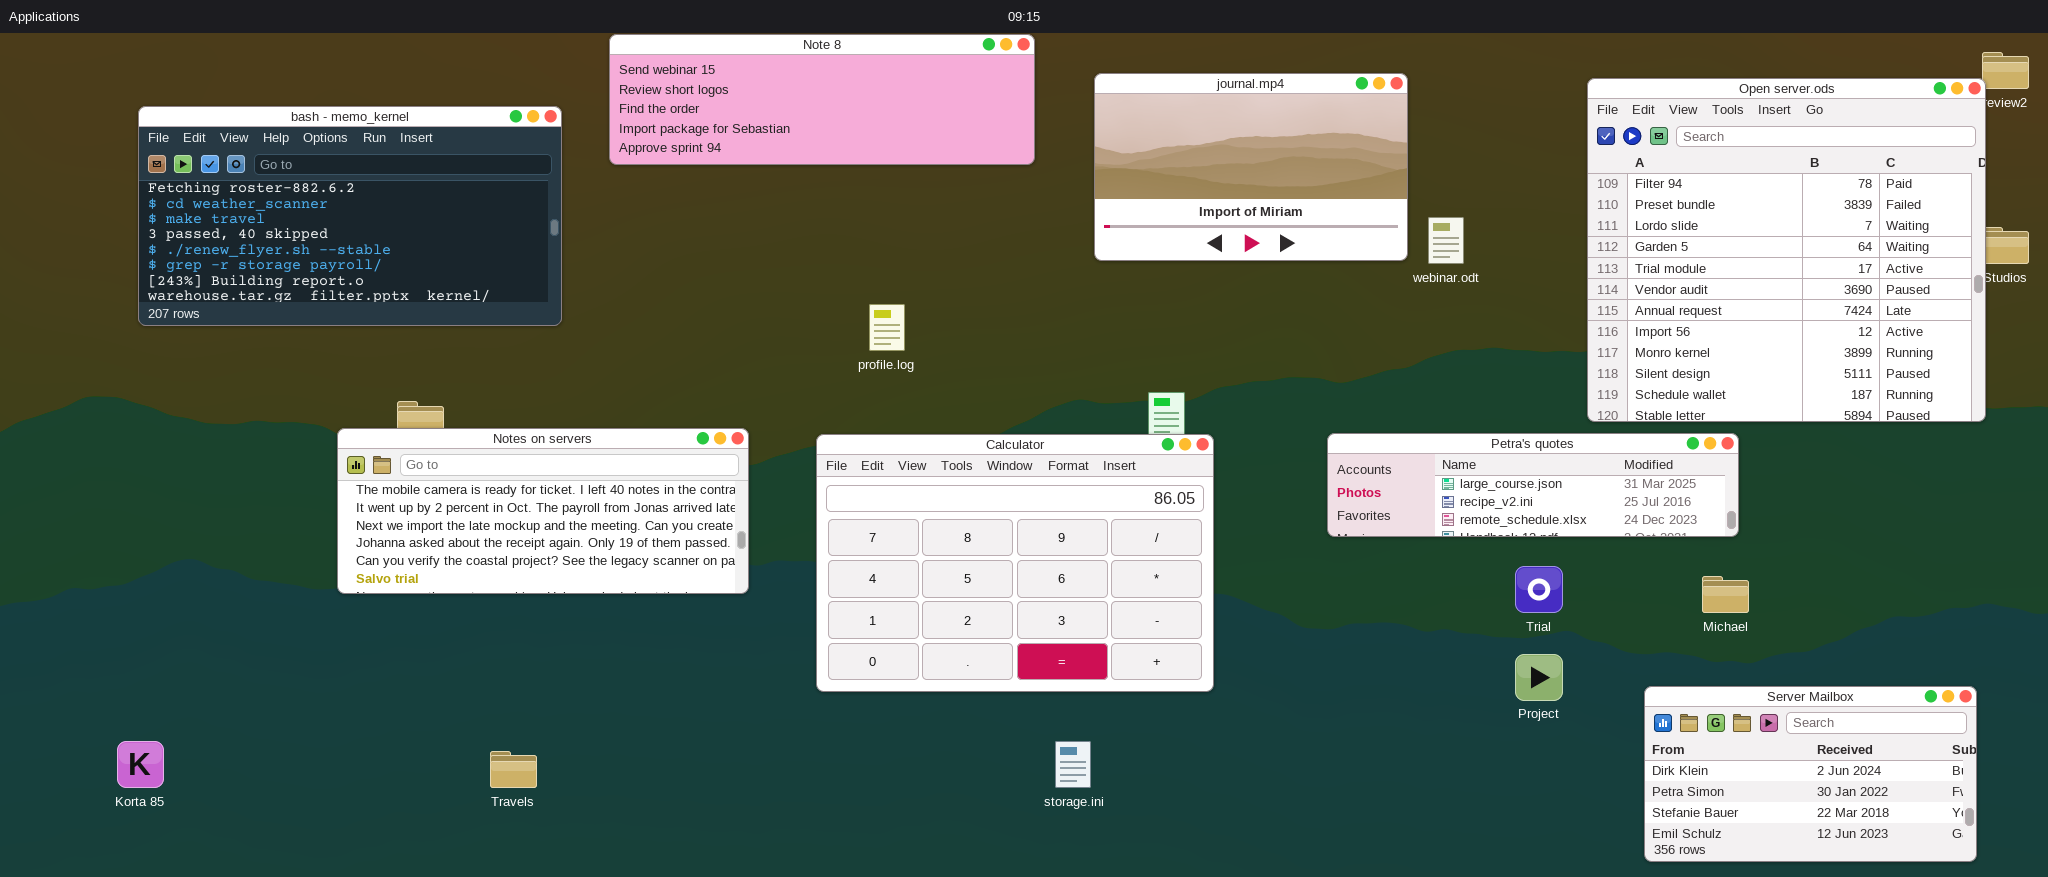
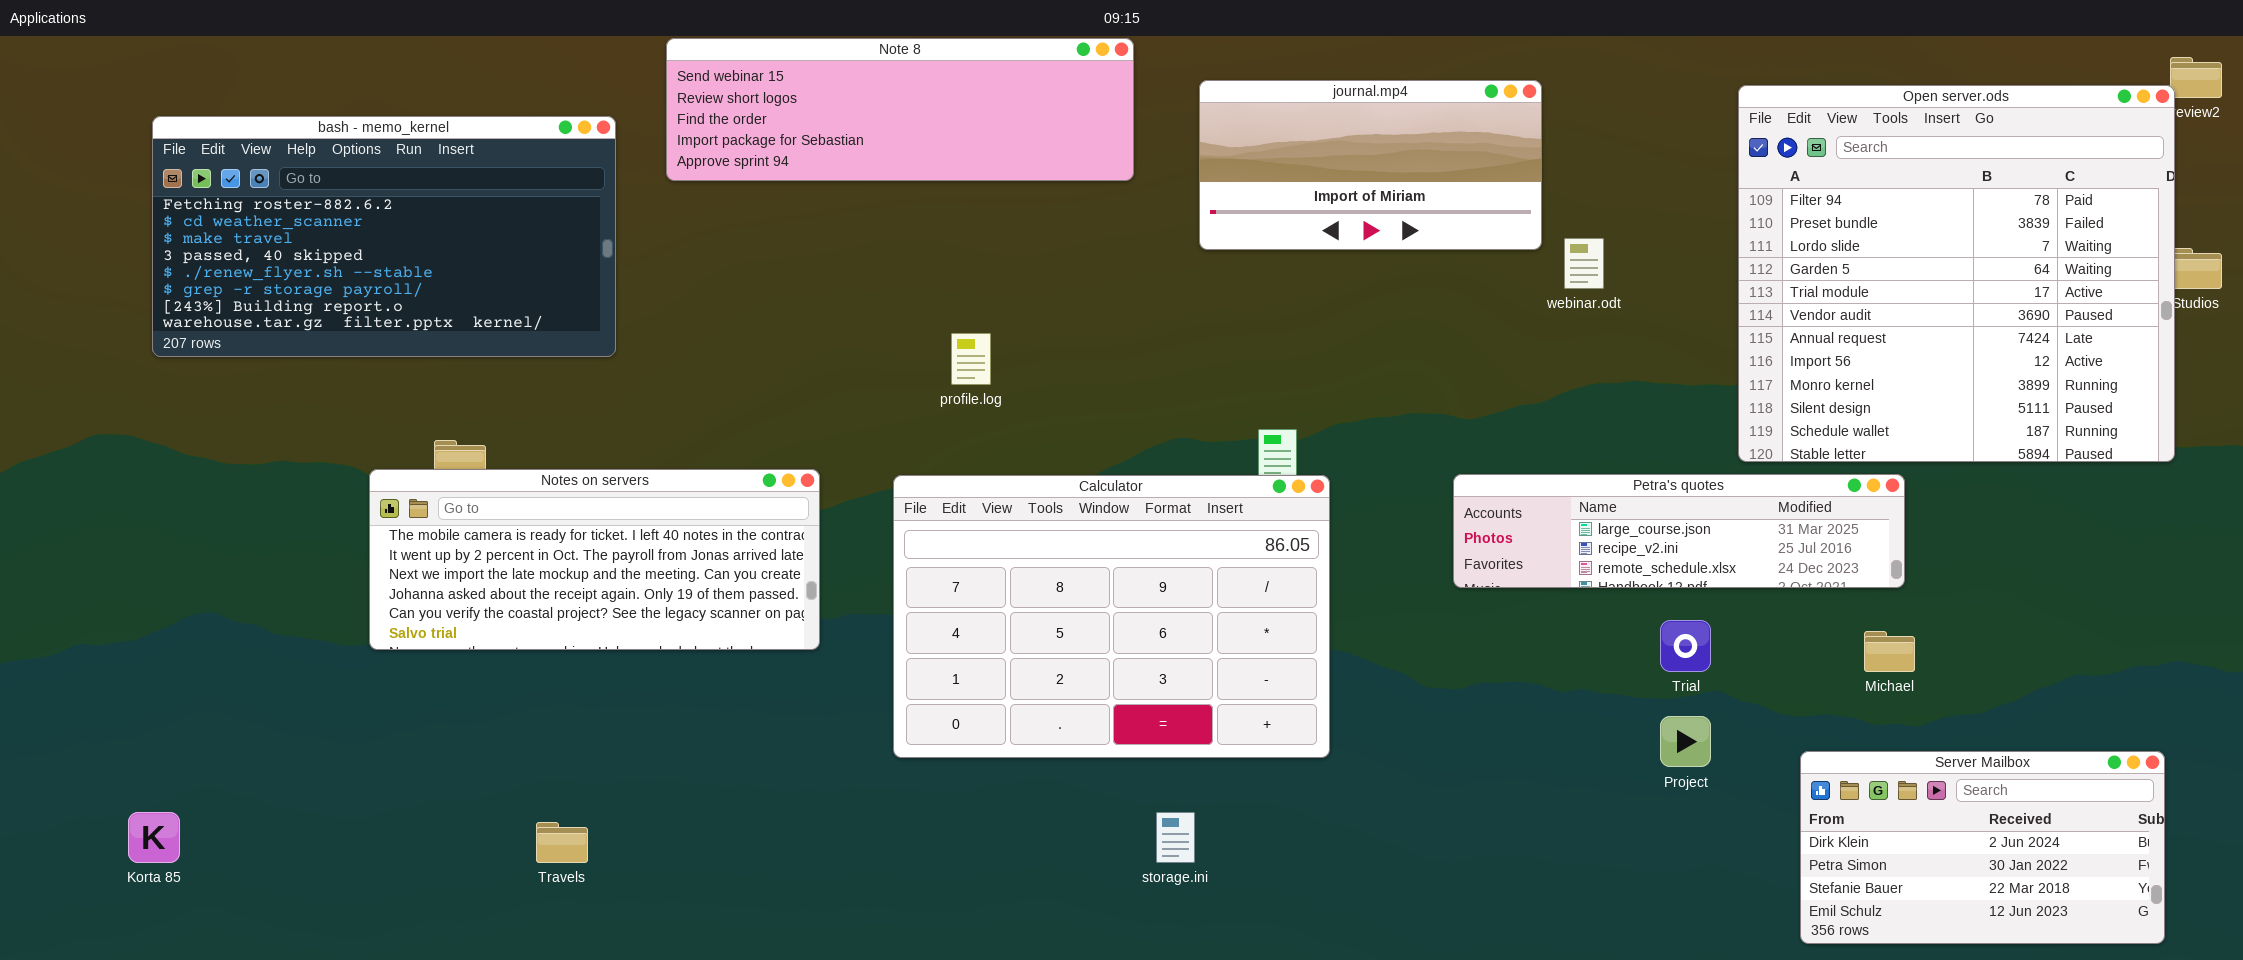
journal.mp4: [1094,73,1408,261] -> [1199,80,1542,250], resized

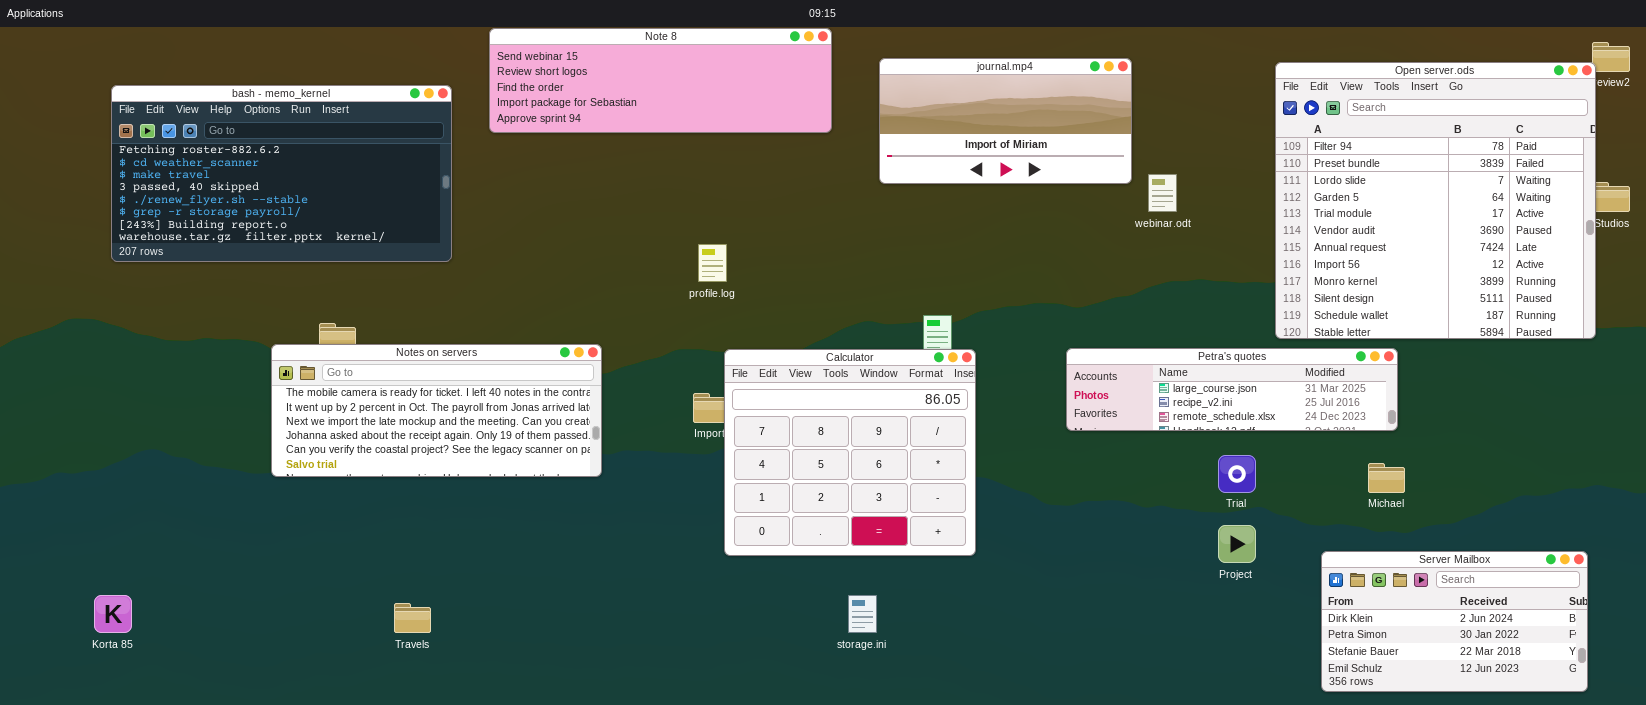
Calculator: [893,475,1330,758] -> [724,349,976,556], resized

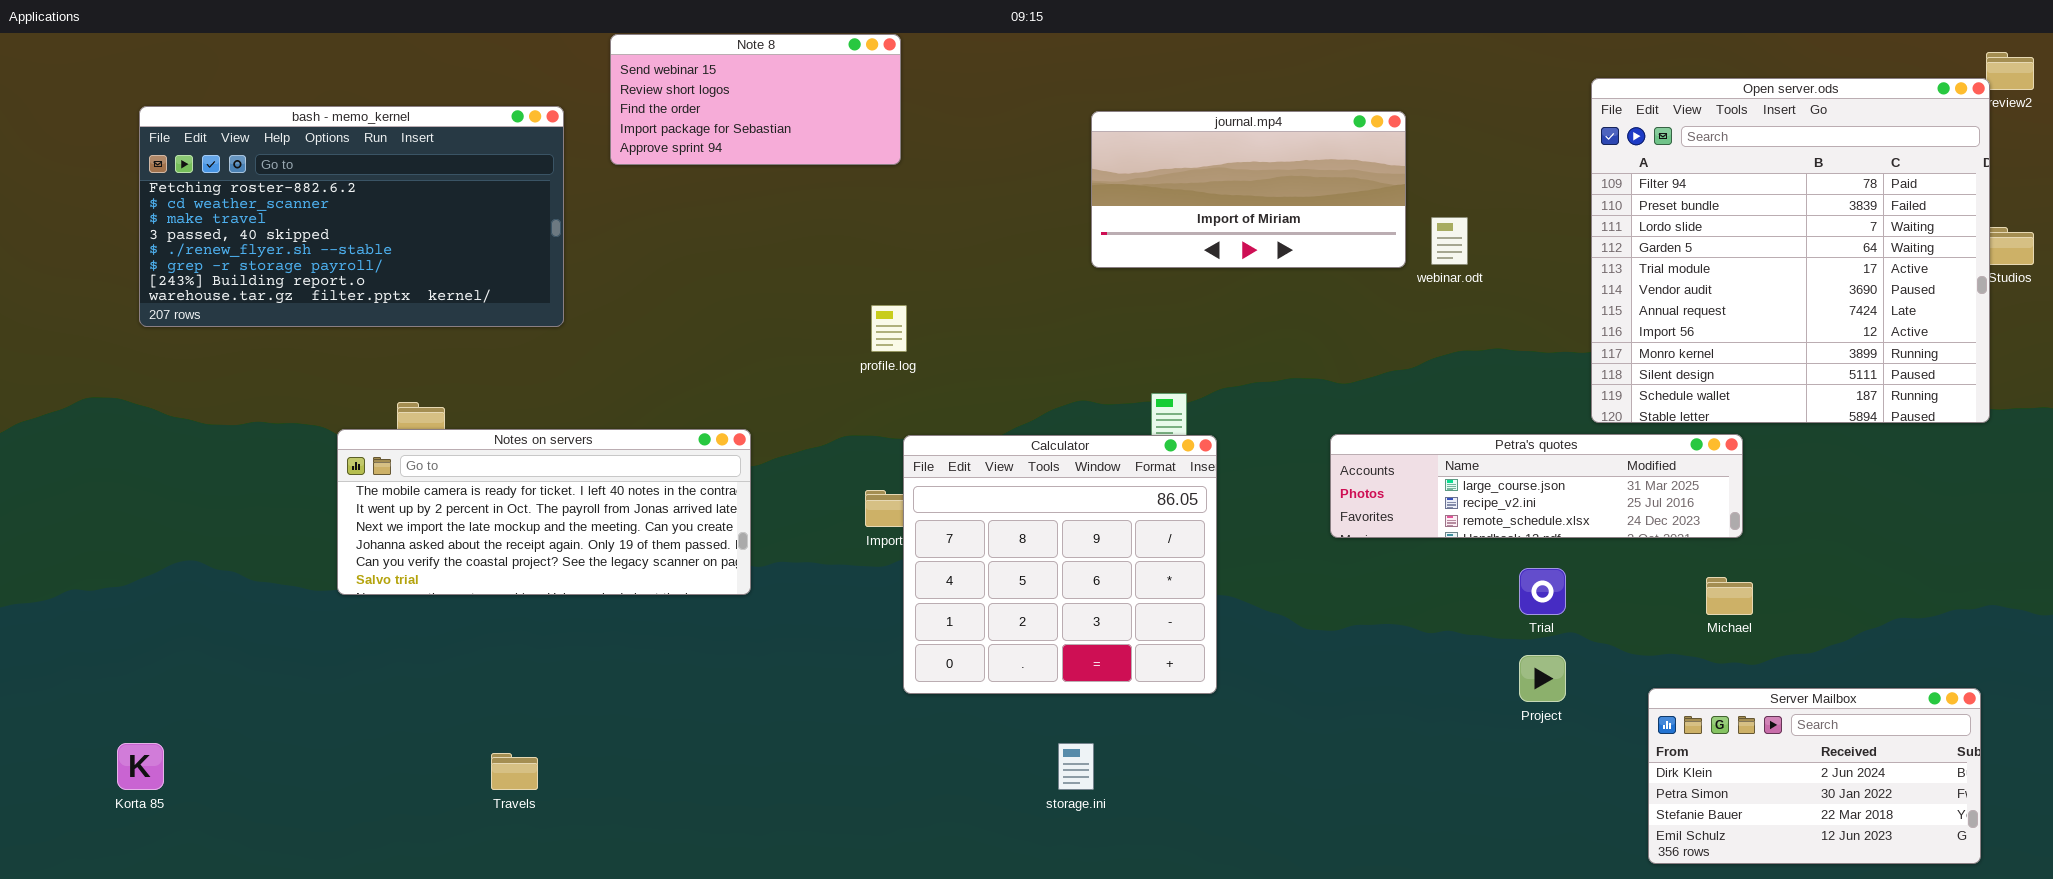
Note 8: [489,28,832,133] -> [610,34,901,165], resized
journal.mp4: [879,58,1132,184] -> [1091,111,1406,268], moved

